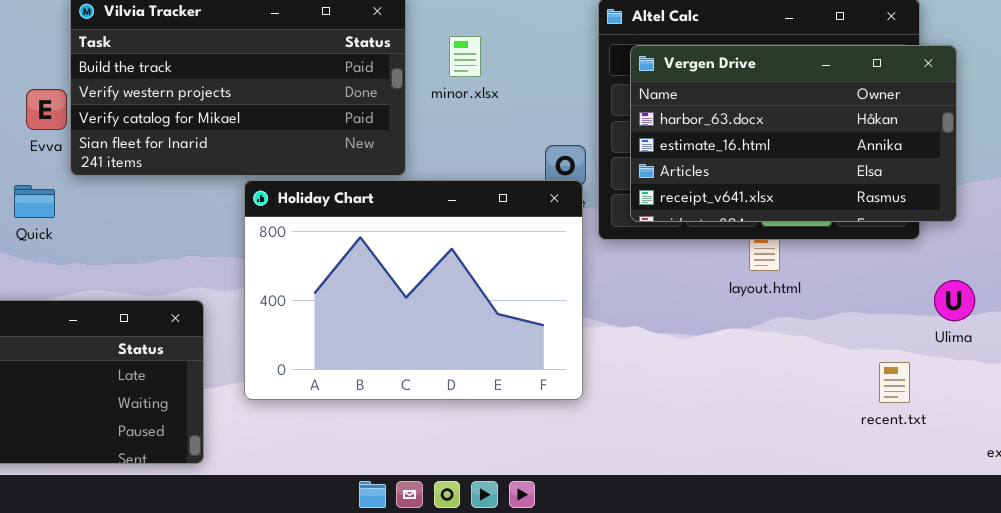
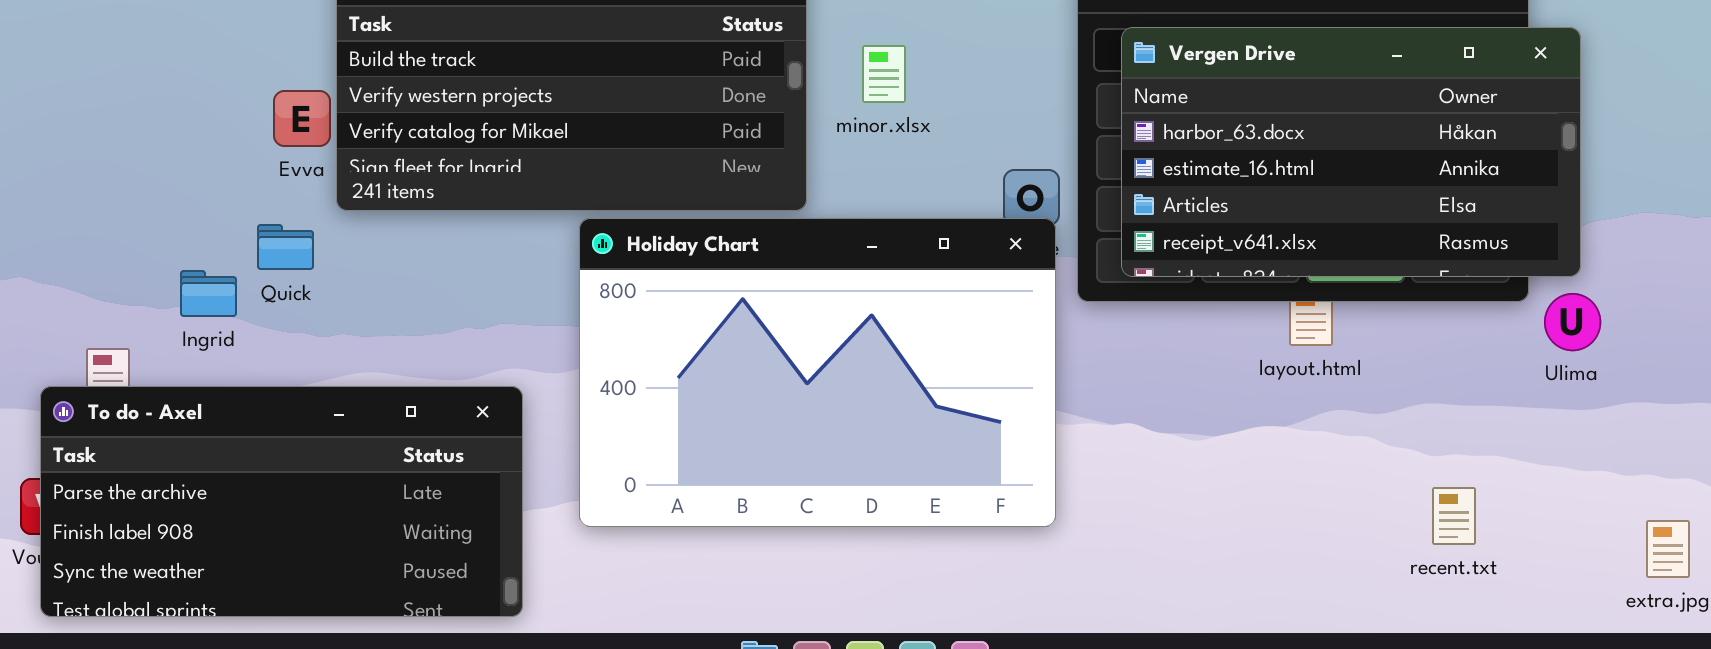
minor.xlsx: [449,36,481,77] -> [862,45,906,103], moved
Ulima: [934,280,975,321] -> [1544,293,1601,351], moved
recent.txt: [879,362,910,403] -> [1432,487,1476,545], moved

